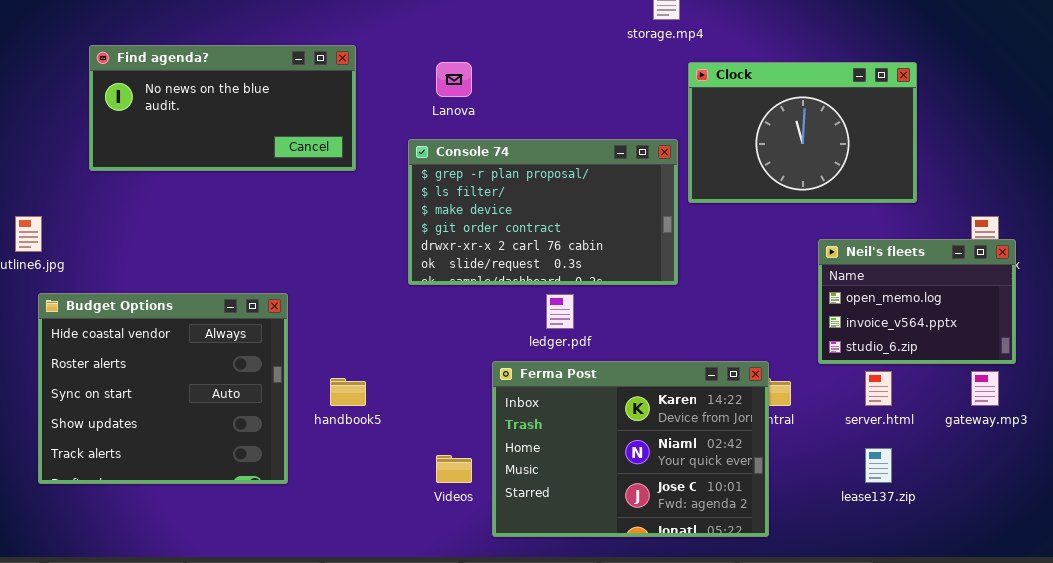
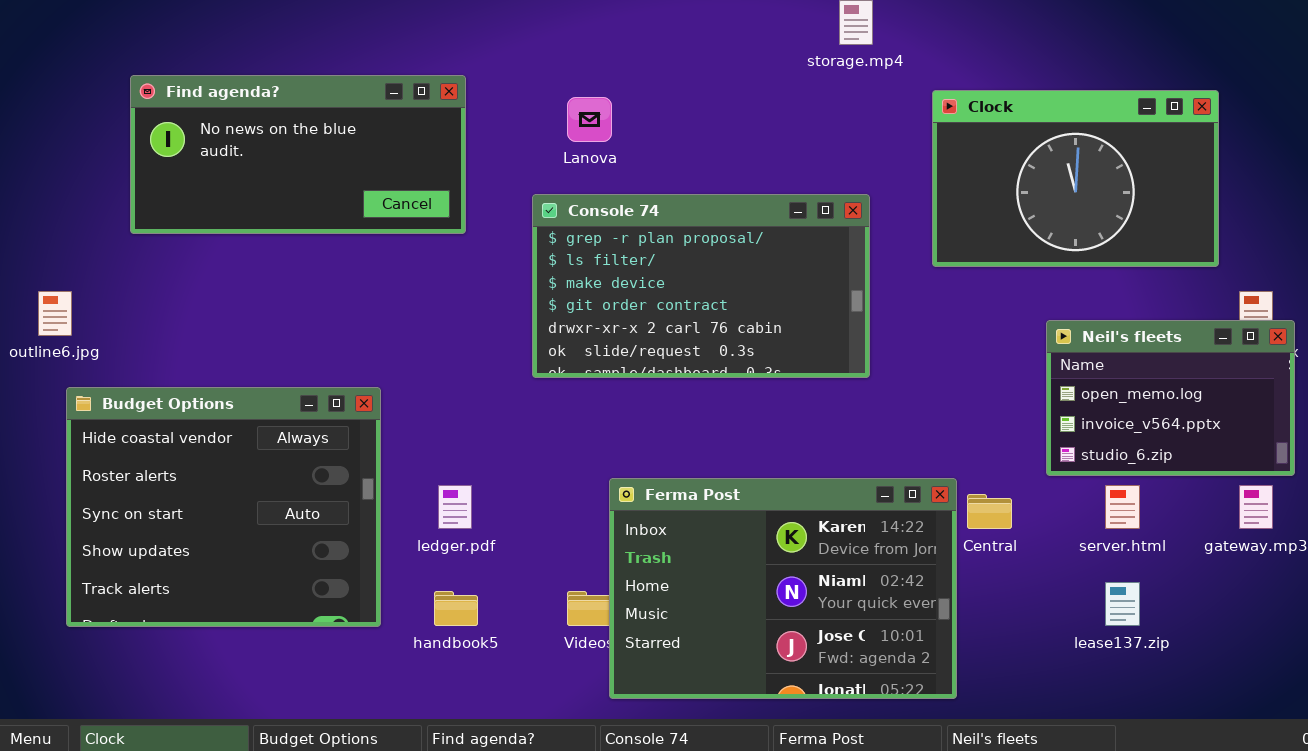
Clock: [688,62,917,203] -> [932,90,1219,267], moved
ledger.pdf: [546,294,574,329] -> [438,485,472,529], moved
Ferma Post: [492,361,769,537] -> [609,478,957,699], moved
handbook5: [330,378,366,406] -> [434,591,478,626], moved

